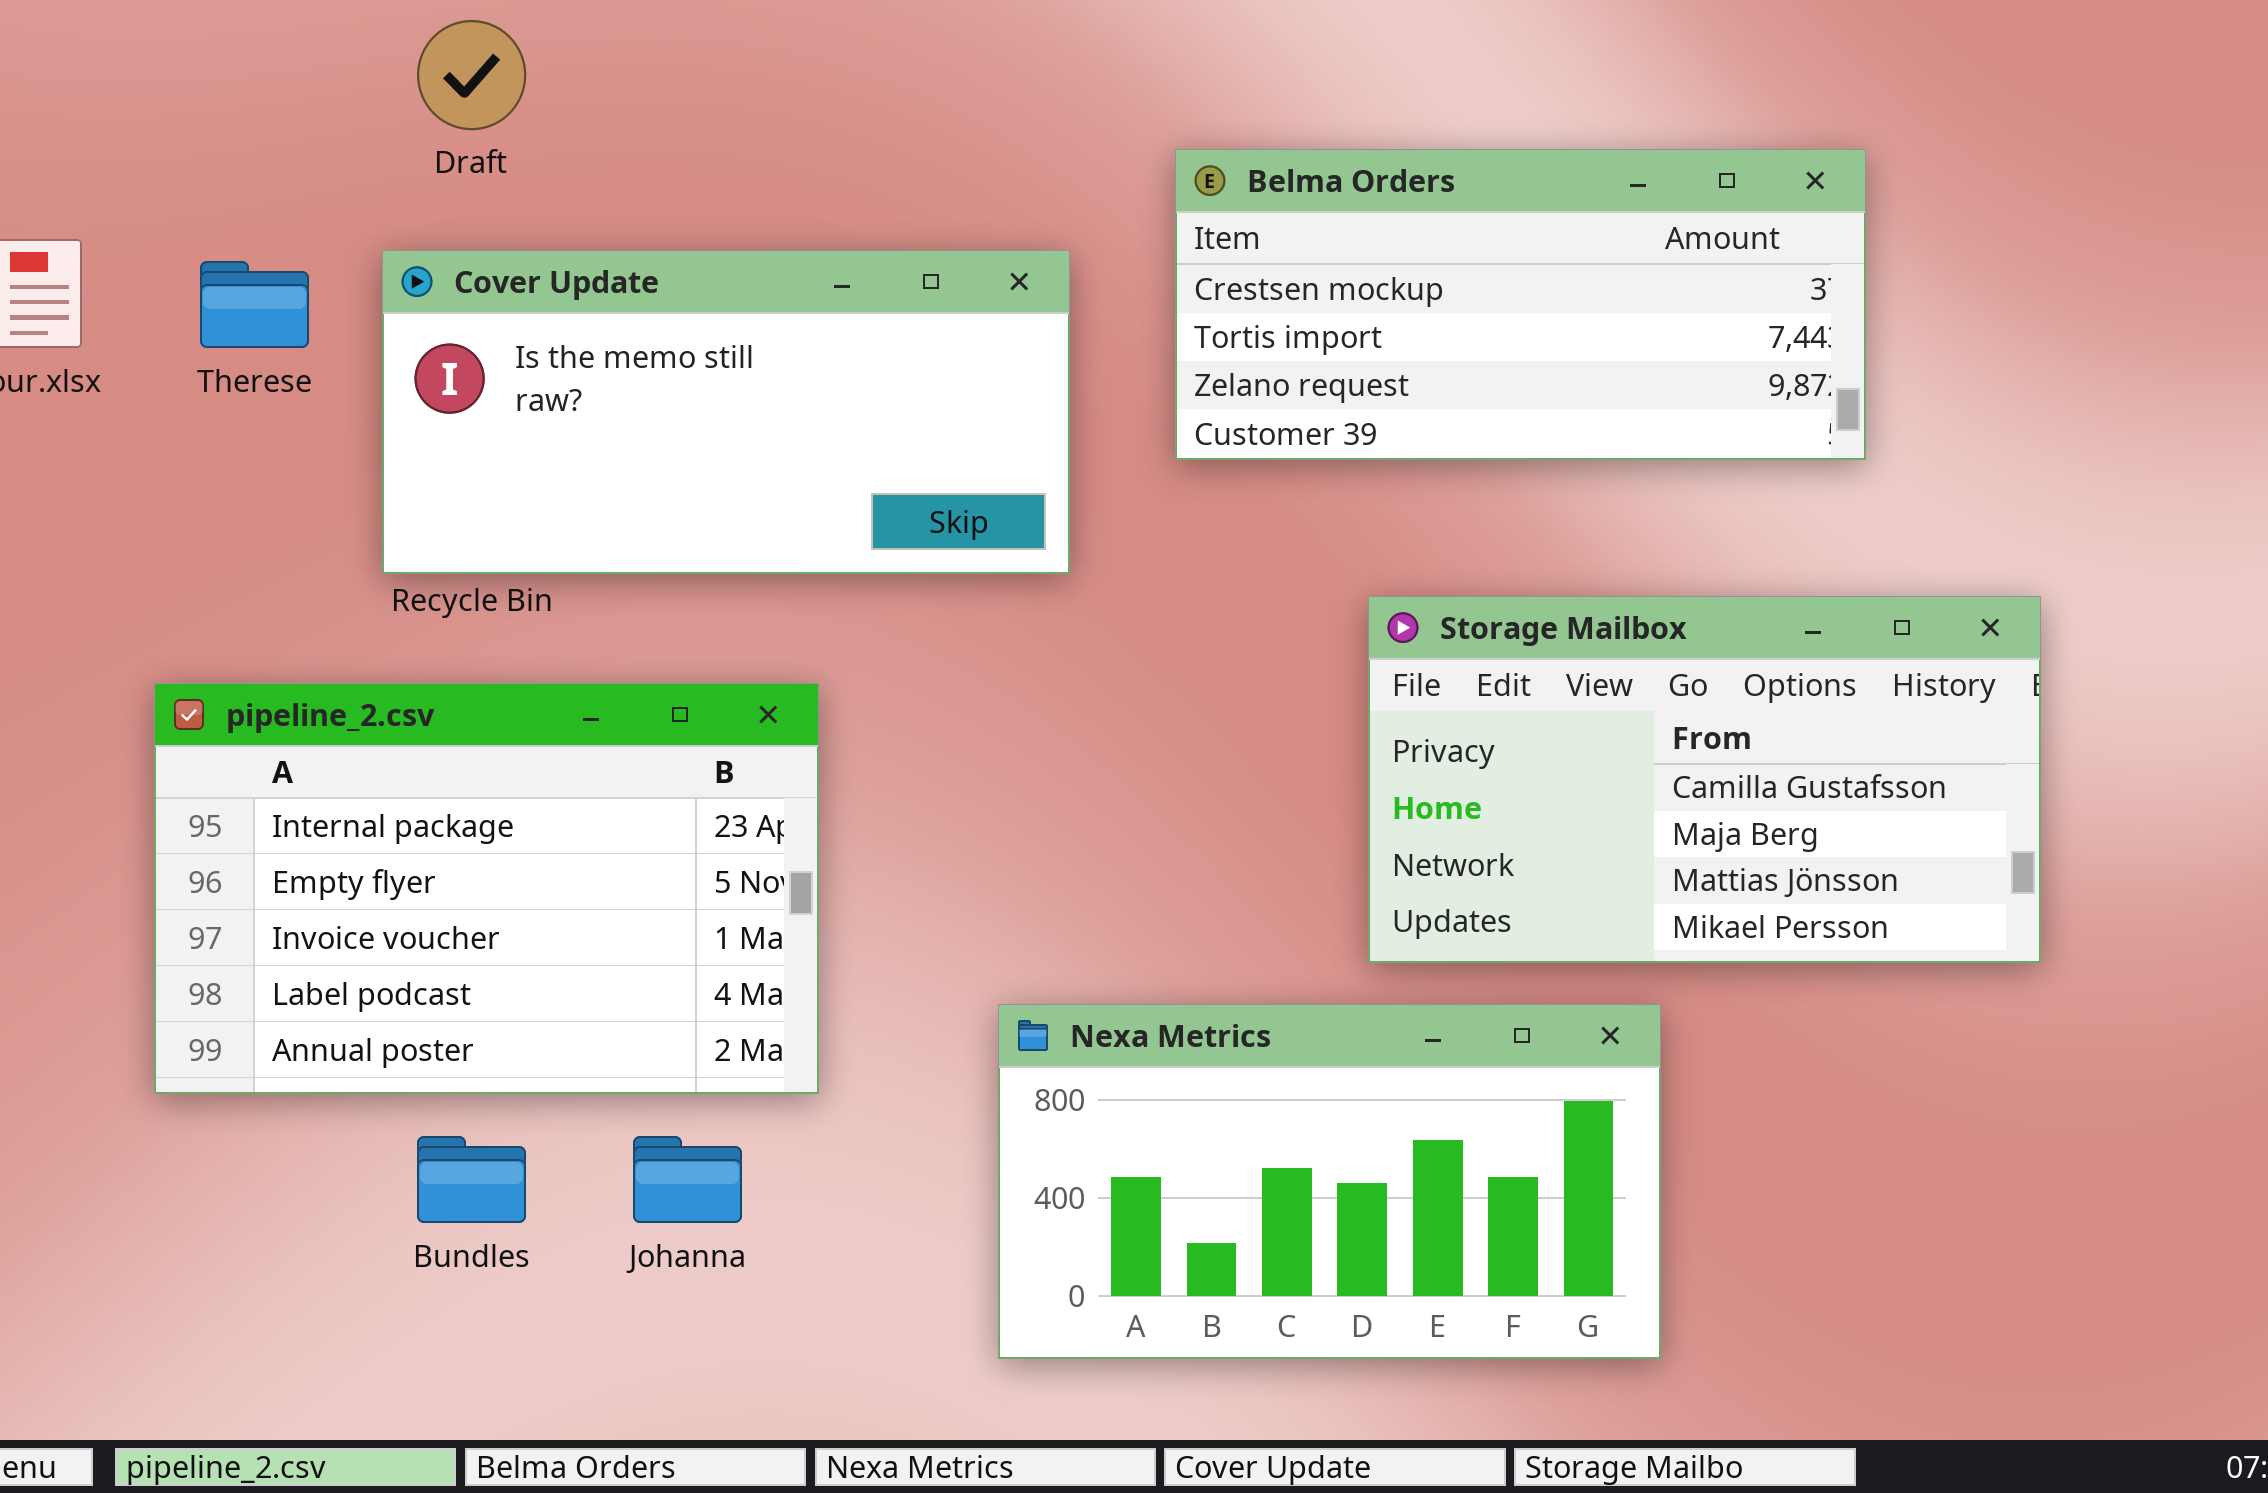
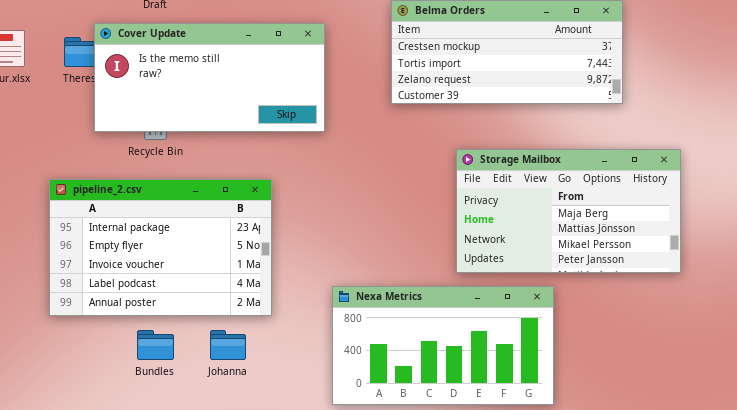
Cover Update: [382,250,1070,574] -> [94,23,325,132], moved
Storage Mailbox: [1368,596,2041,963] -> [456,149,681,273], scrolled down 1 row

